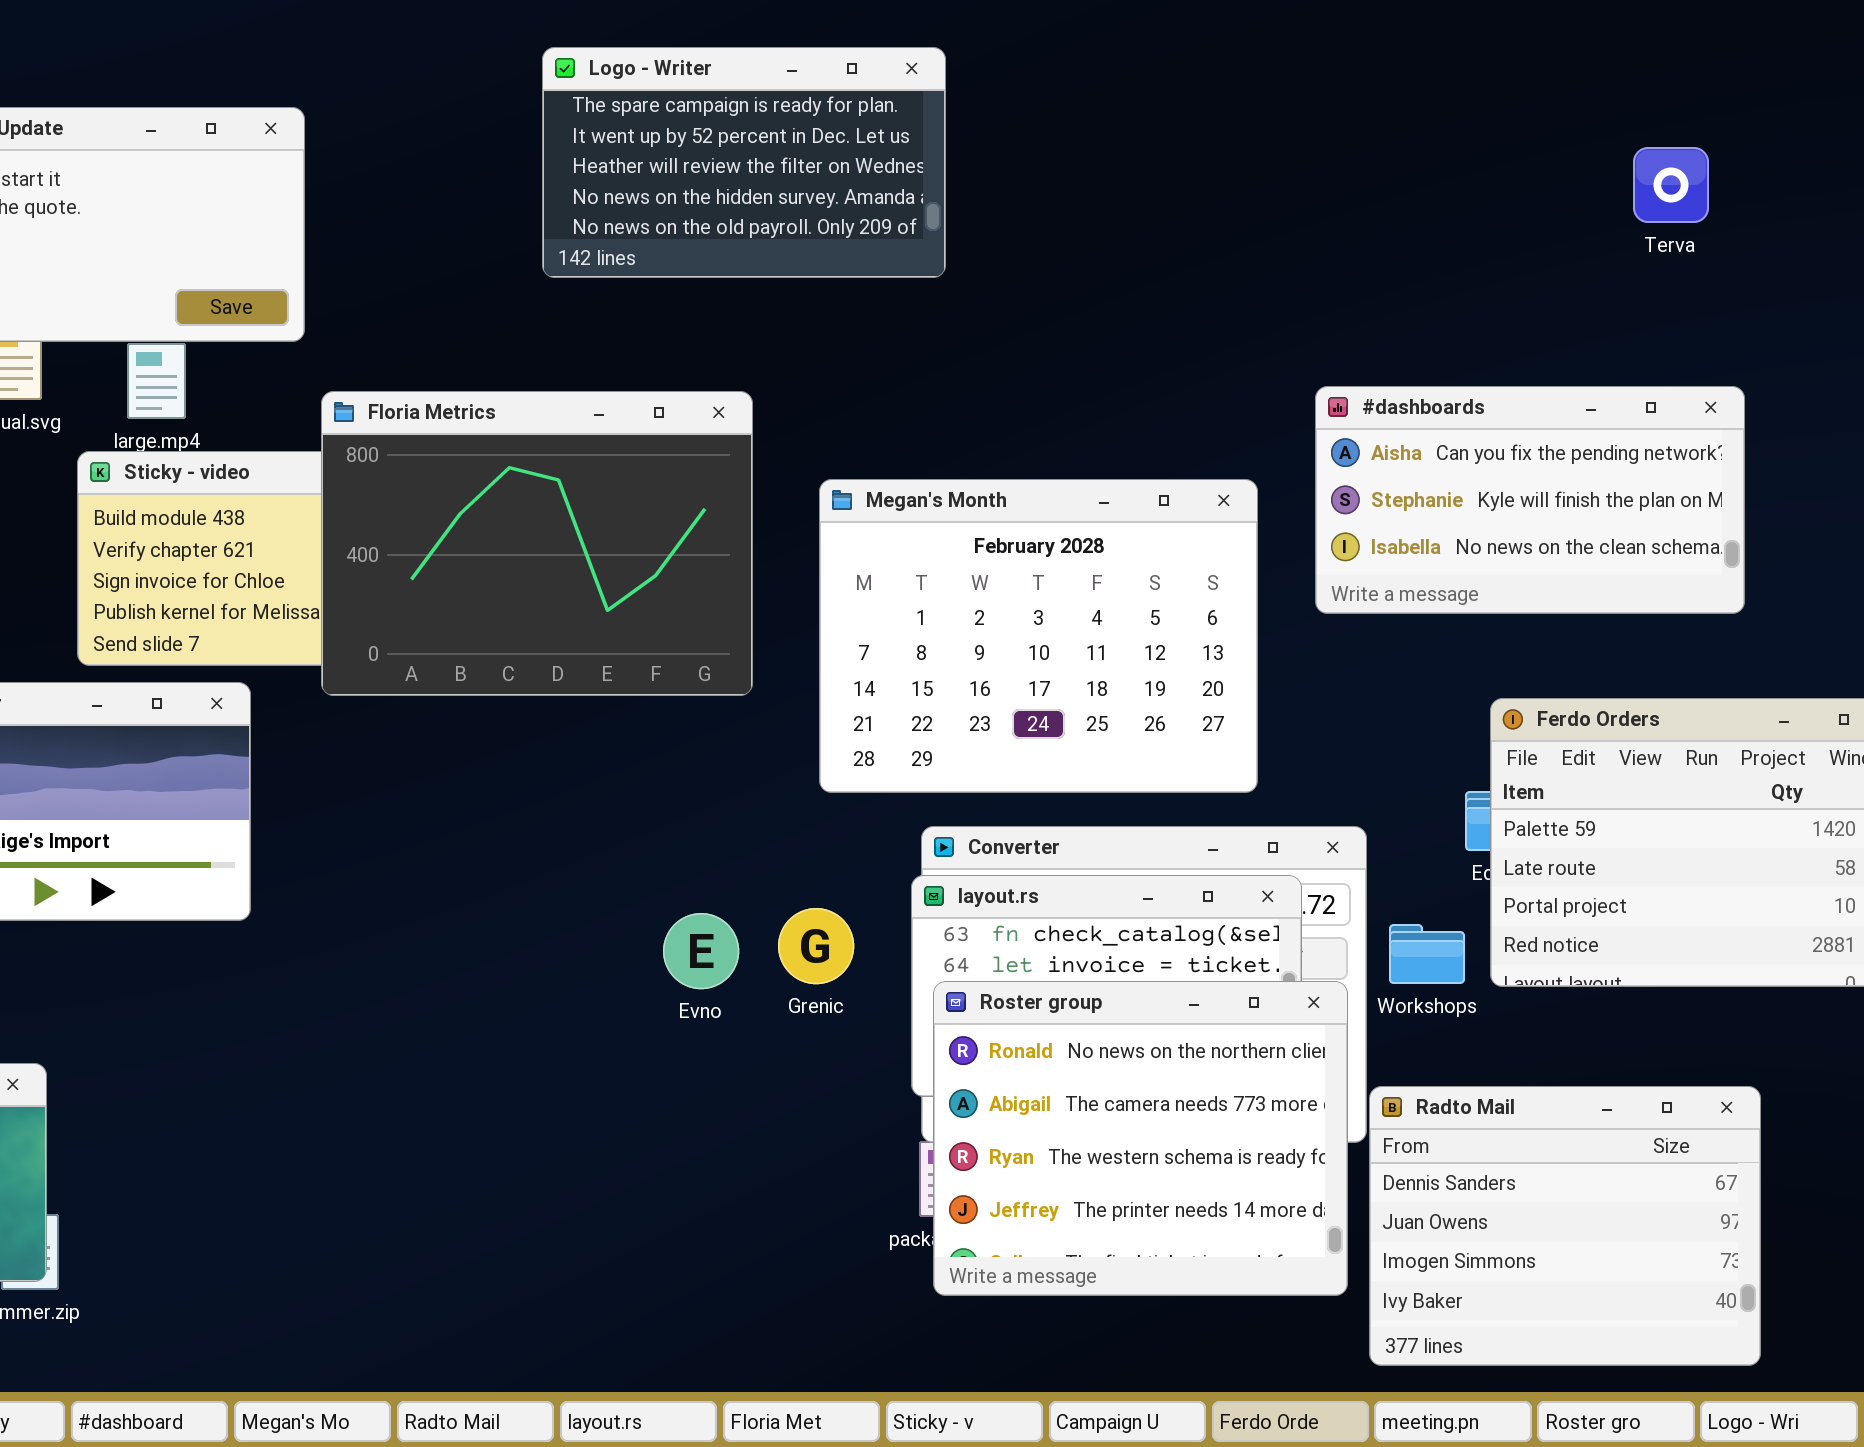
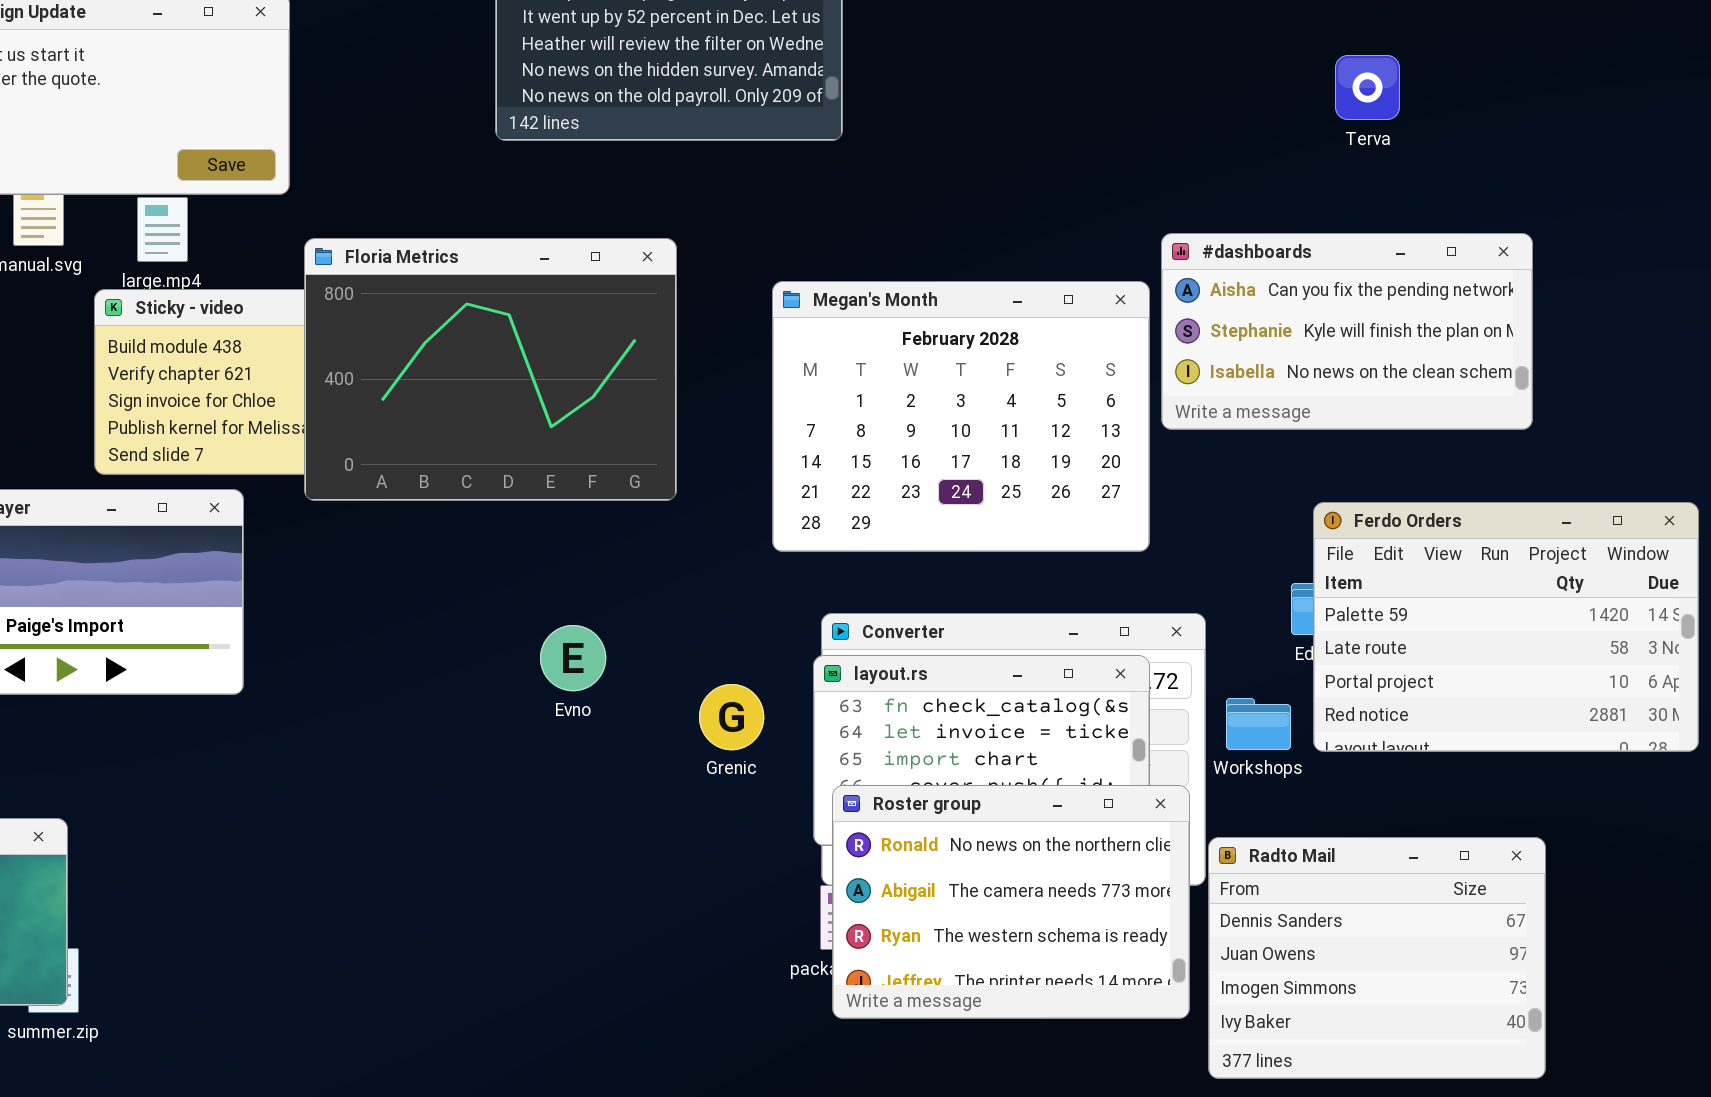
Terva: [1633,147,1709,223] -> [1335,55,1400,120], moved
Megan's Month: [819,479,1258,793] -> [772,281,1150,552], moved
Evno: [663,913,739,989] -> [540,625,606,691], moved
Roster group: [933,981,1348,1296] -> [832,785,1190,1019], resized

